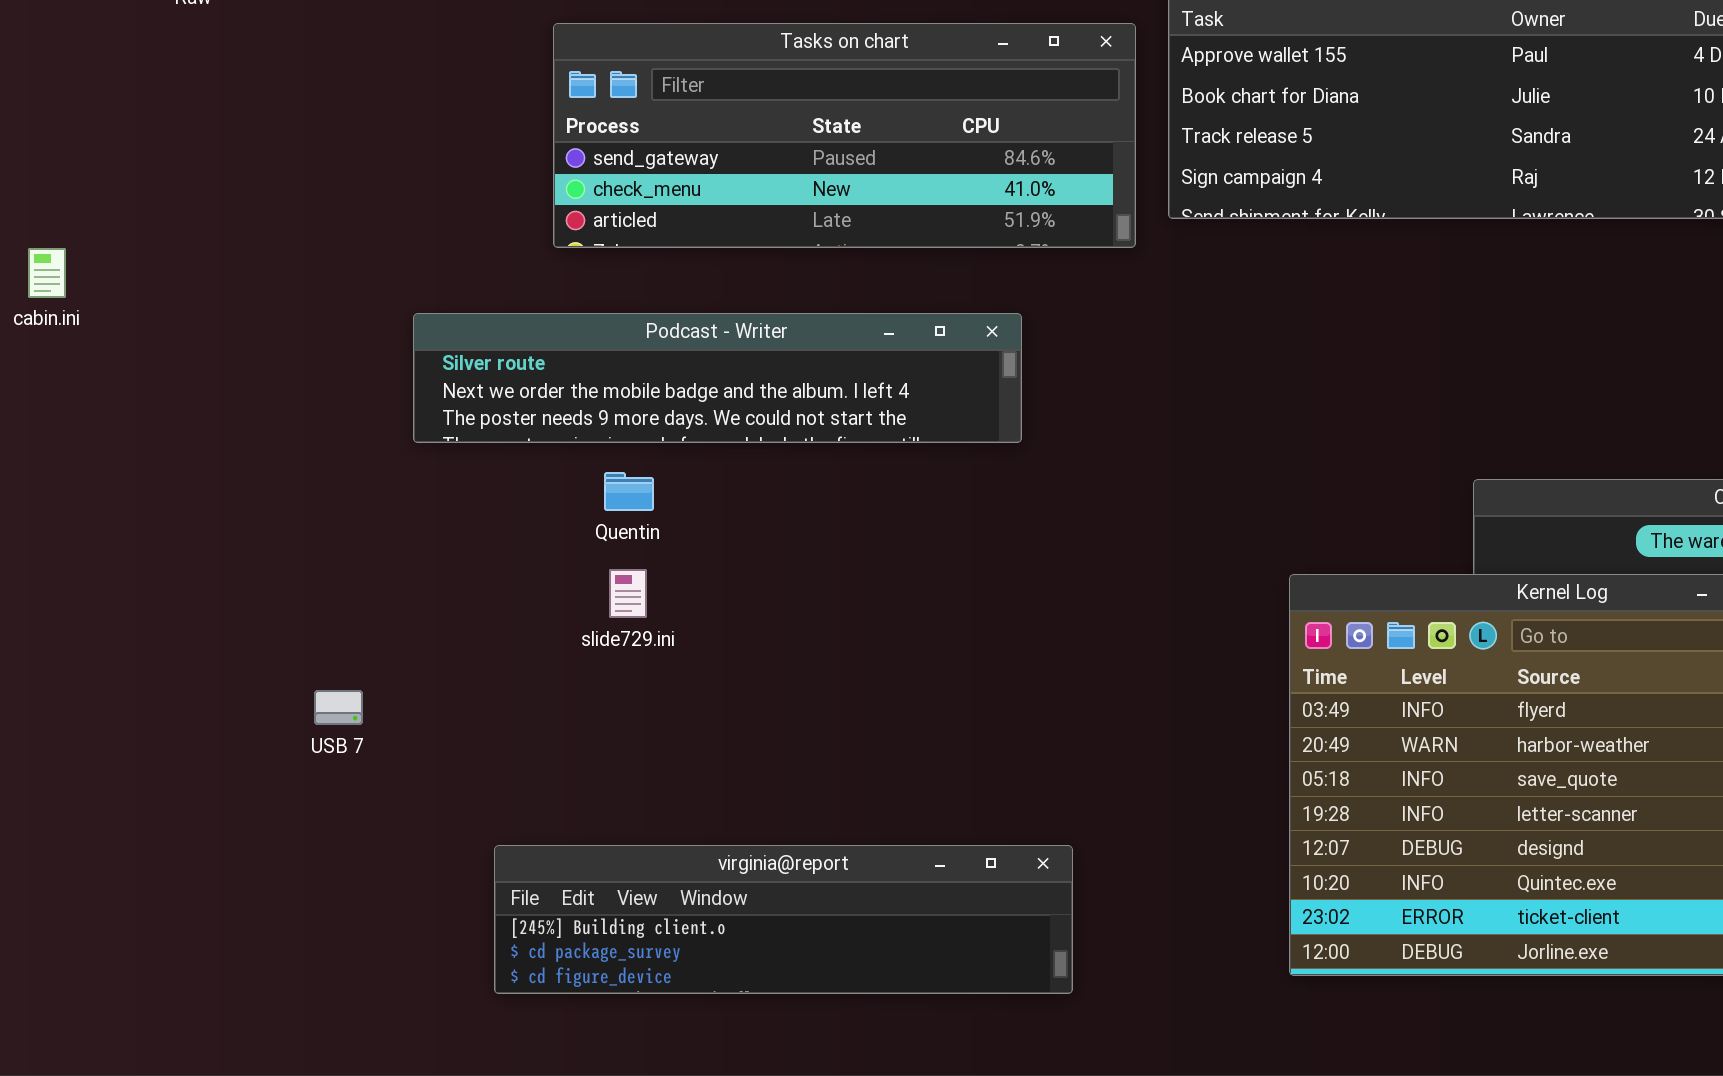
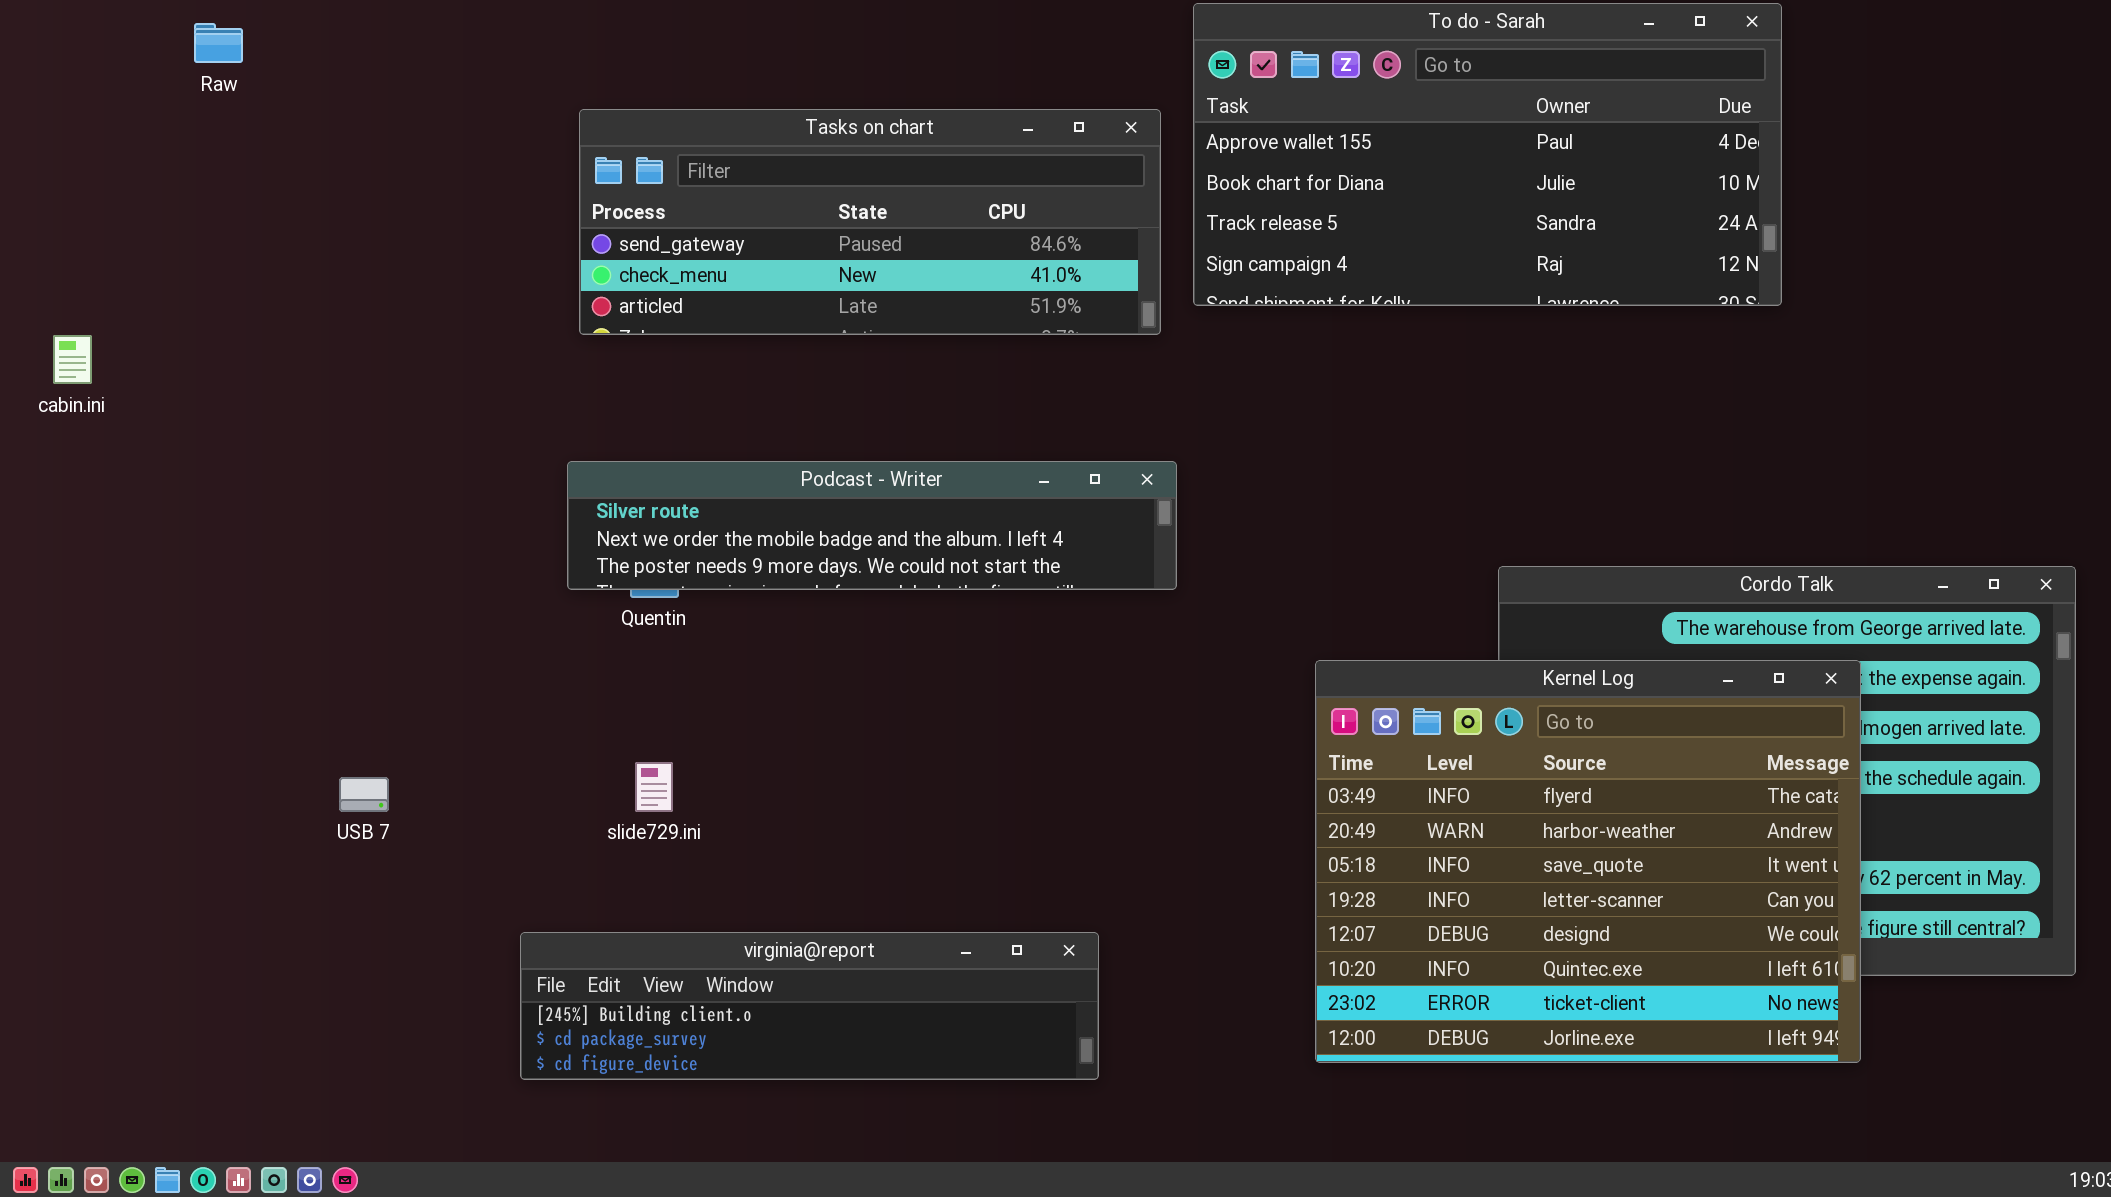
Podcast - Writer: [413,313,1022,443] -> [567,461,1177,590], moved
slide729.ini: [609,569,647,618] -> [635,762,673,812], moved

